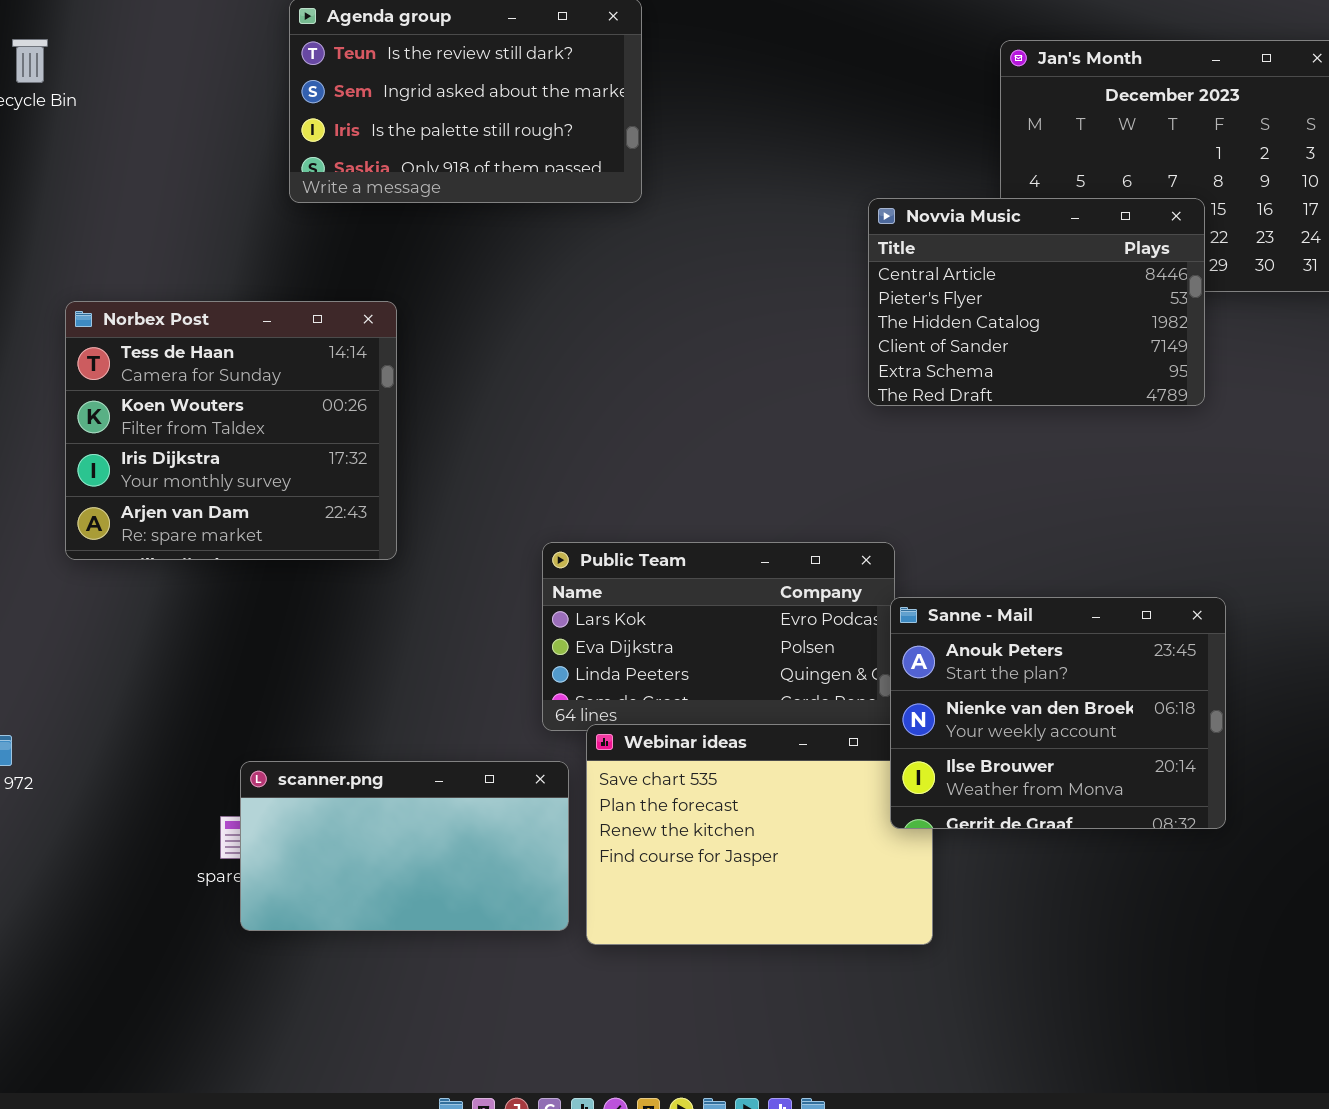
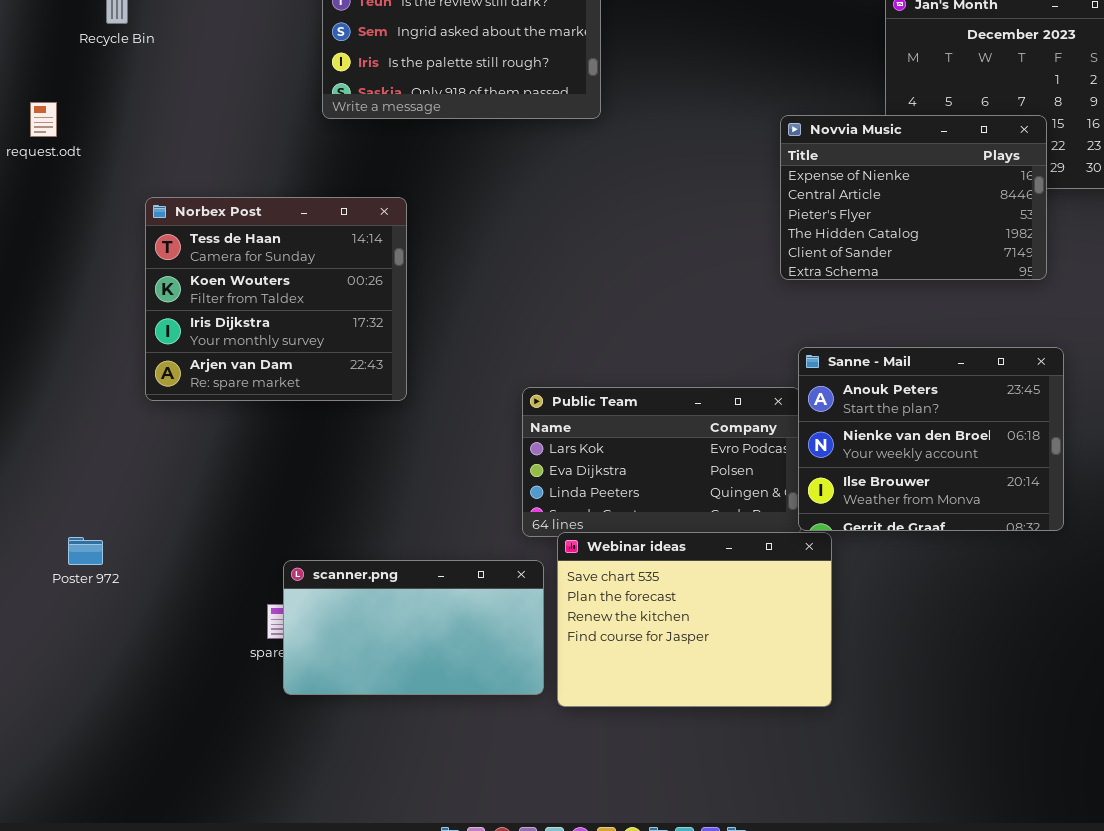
Novvia Music: [868,198,1205,406] -> [780,115,1047,280], scrolled up 1 row
Sanne - Mail: [890,597,1226,829] -> [798,347,1064,531], moved

